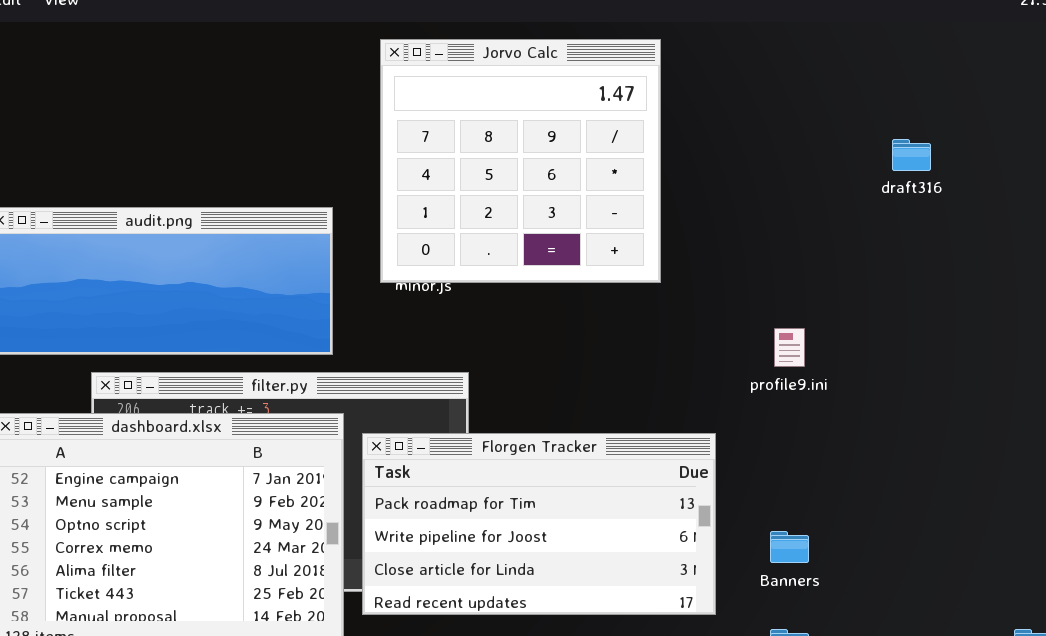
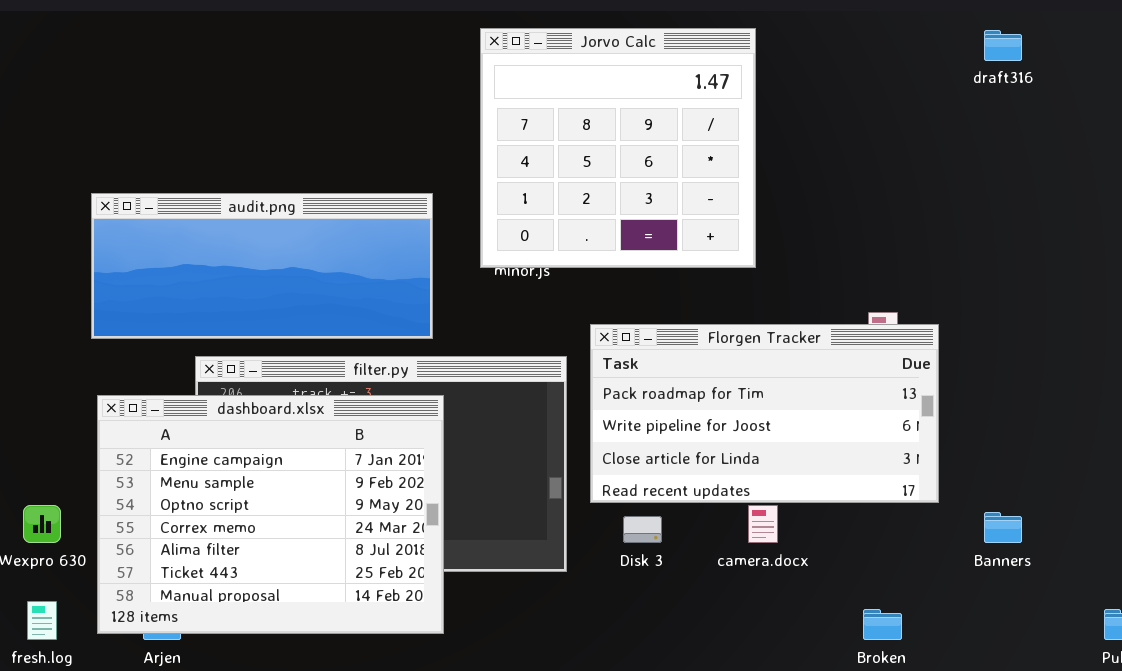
draft316: [892,139,931,171] -> [984,30,1022,61], moved
Florgen Tracker: [362,433,716,615] -> [590,324,939,503], moved
Banners: [770,531,809,563] -> [984,512,1022,543], moved

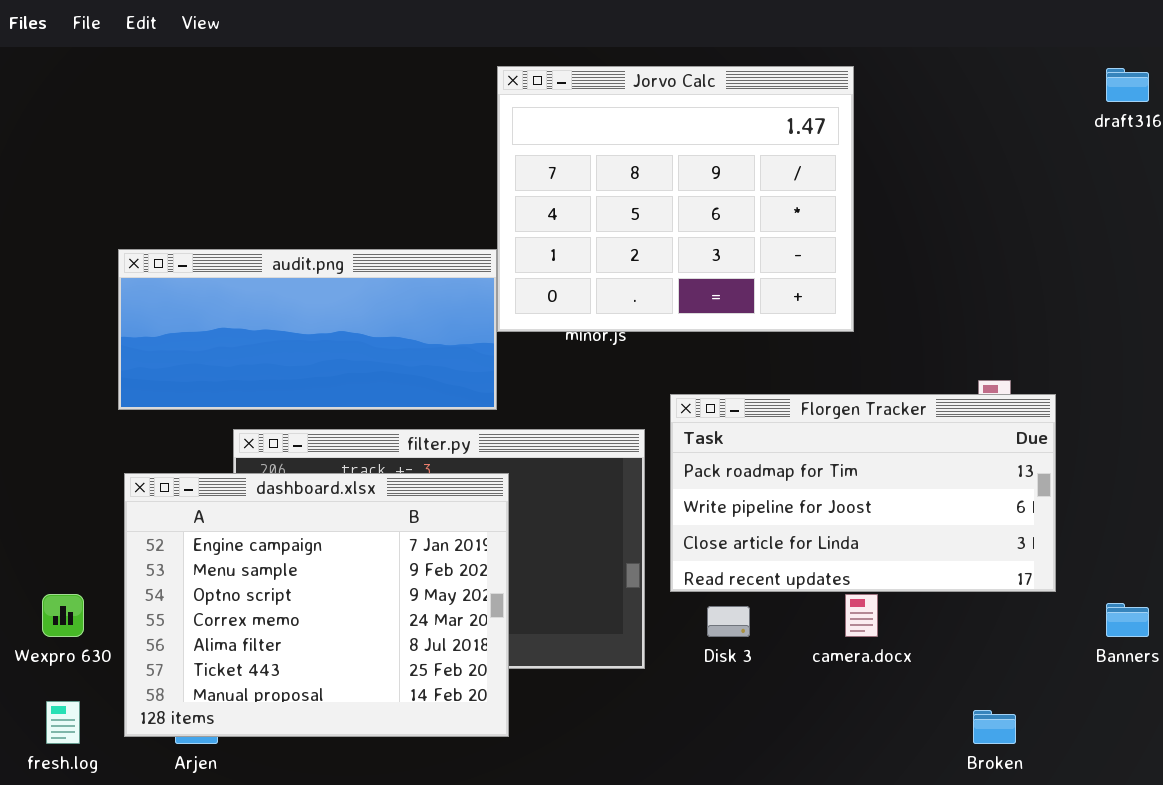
Jorvo Calc: [480,28,756,268] -> [497,66,854,332], resized

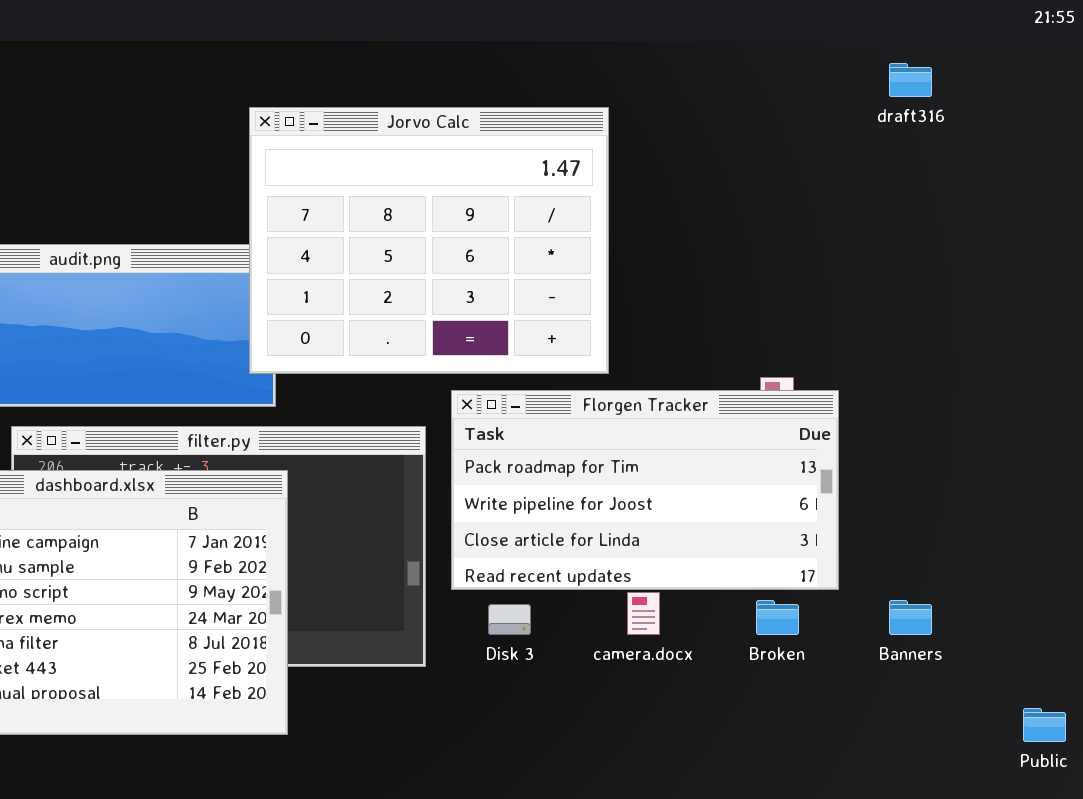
Jorvo Calc: [497,66,854,332] -> [249,107,609,374], moved
Broken: [973,710,1016,744] -> [756,600,799,635], moved

